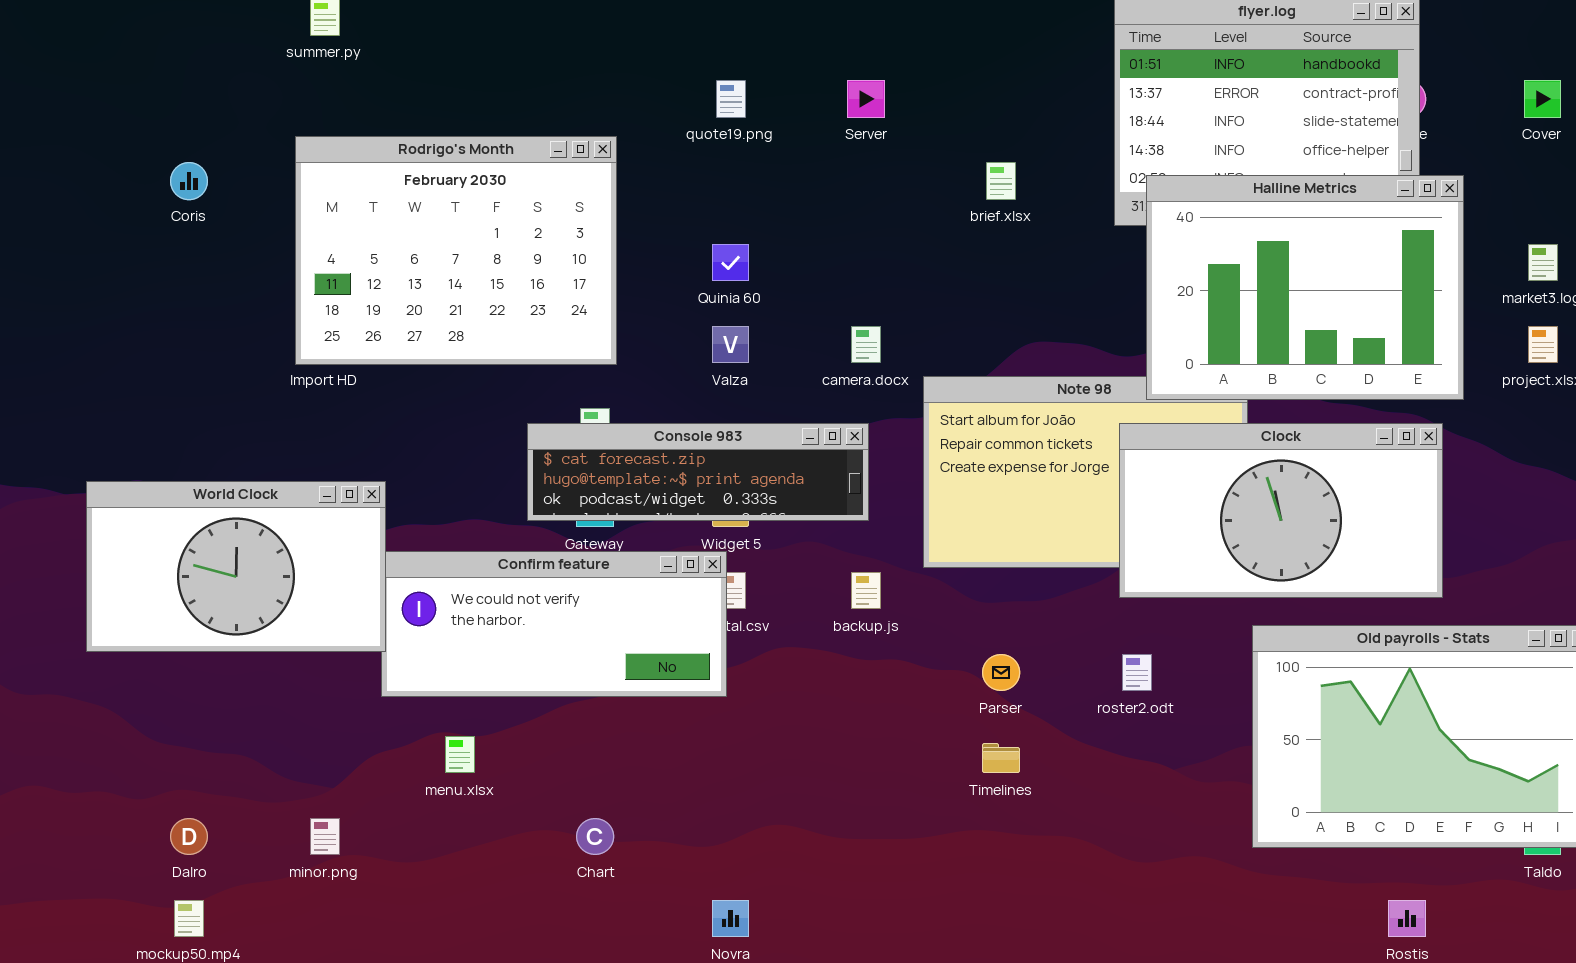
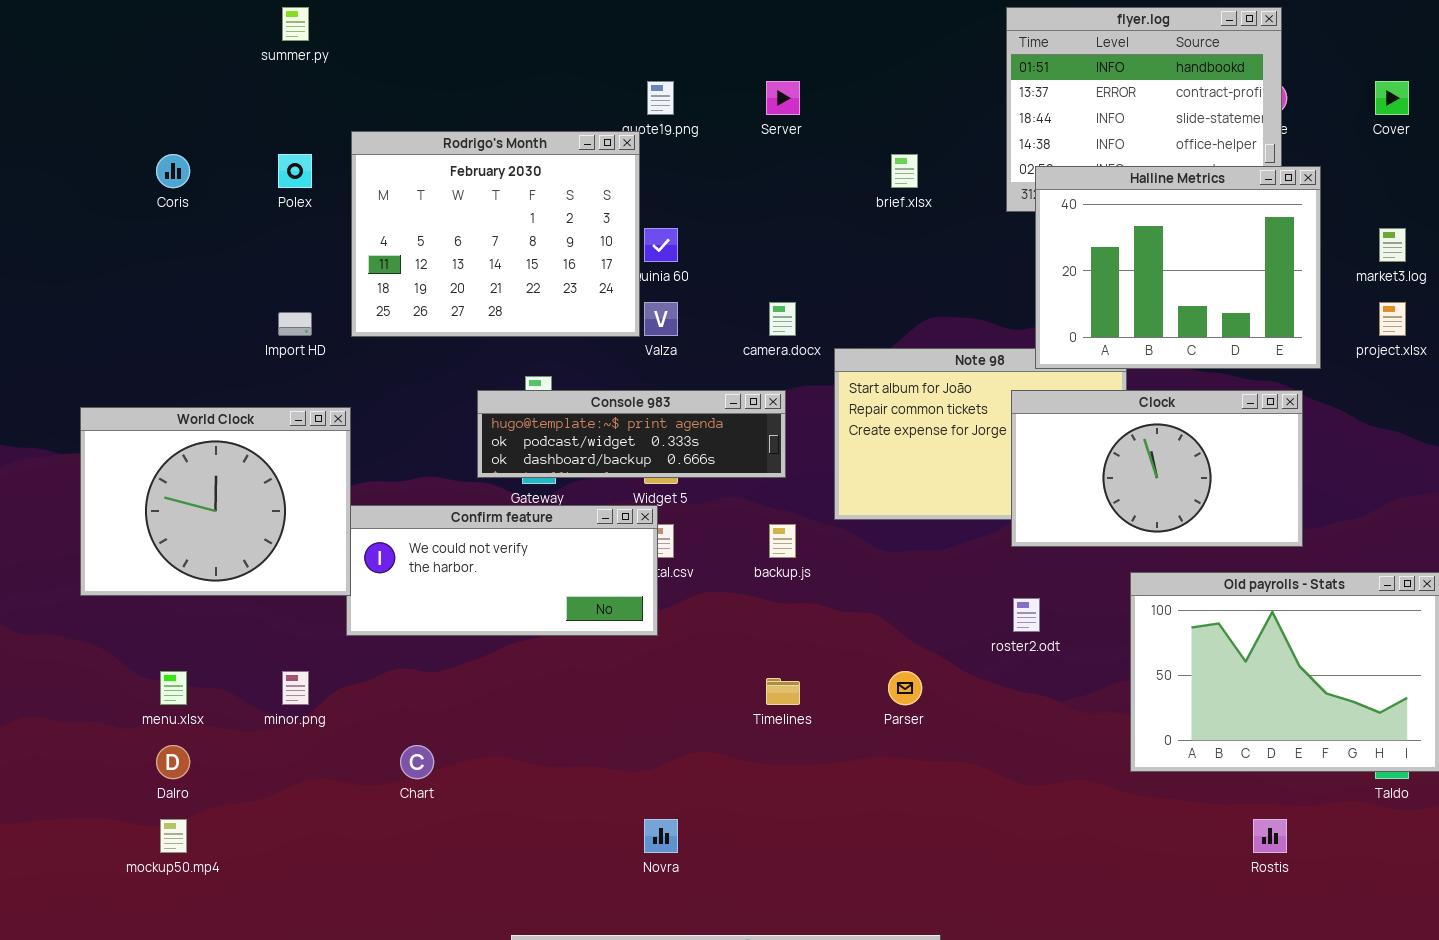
Rodrigo's Month: [295,136,617,365] -> [351,131,640,337], moved
Console 983: [527,423,869,521] -> [477,390,786,478], scrolled down 1 row
World Clock: [86,481,386,652] -> [80,407,351,596], resized
Parser: [982,654,1020,691] -> [888,671,922,705], moved
menu.xlsx: [445,736,475,773] -> [160,671,187,705], moved
Timelines: [982,743,1020,773] -> [766,678,800,705], moved
minor.png: [310,818,340,855] -> [282,671,309,705], moved
Chart: [576,818,614,855] -> [400,745,434,779], moved

